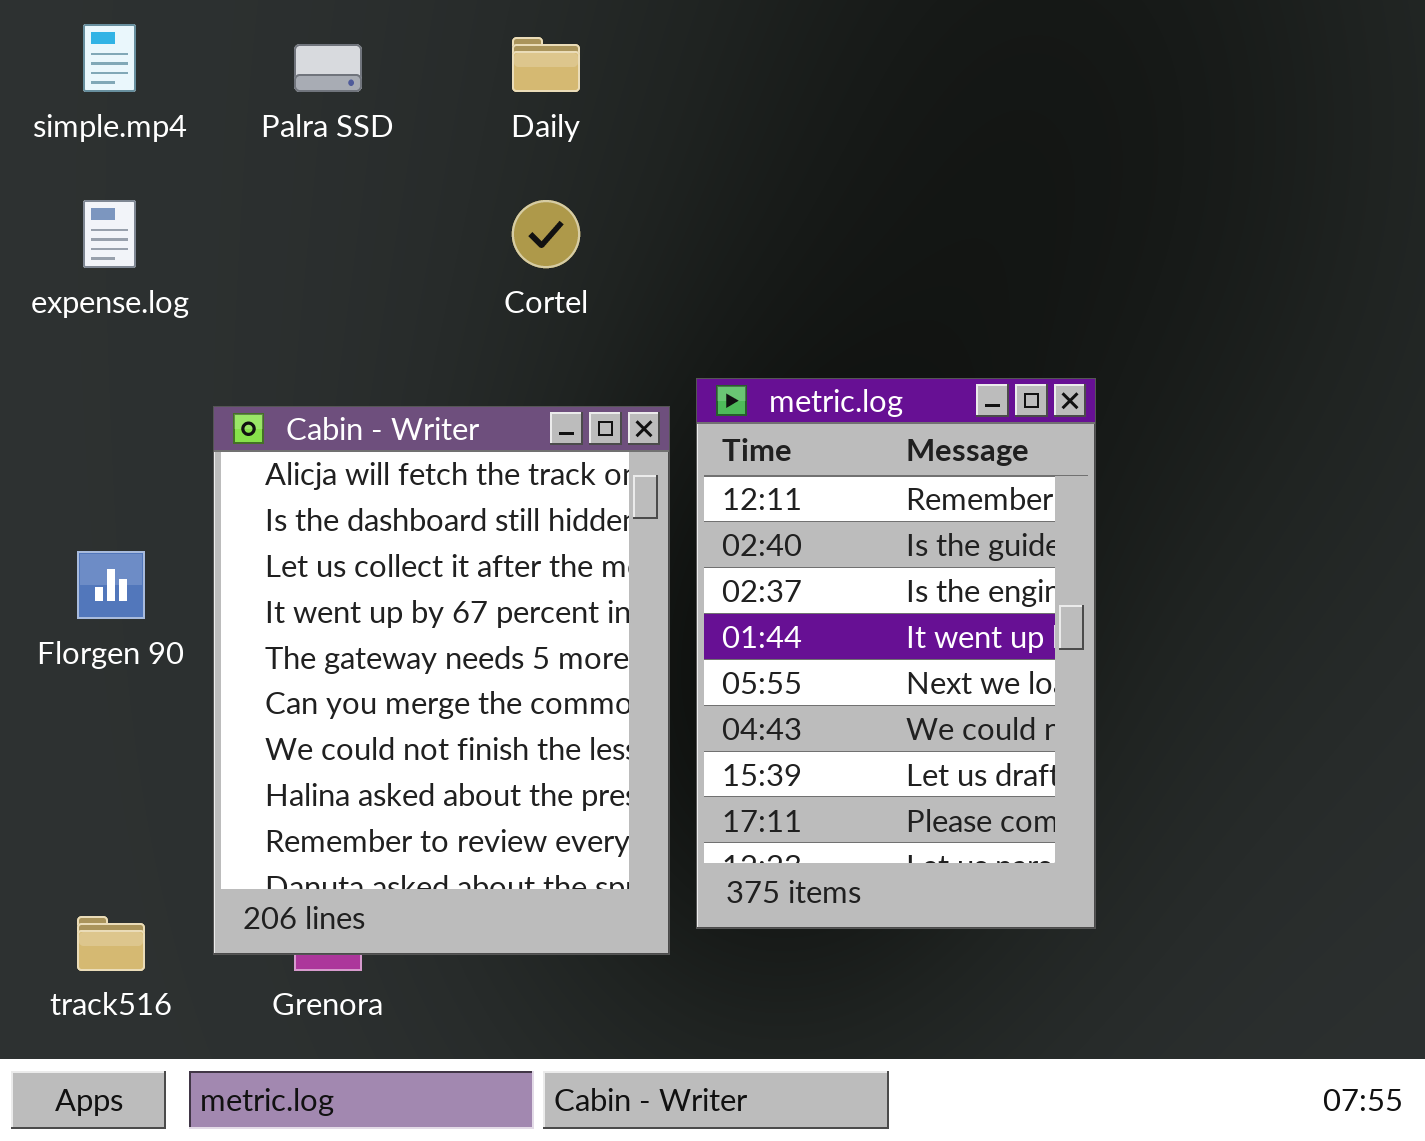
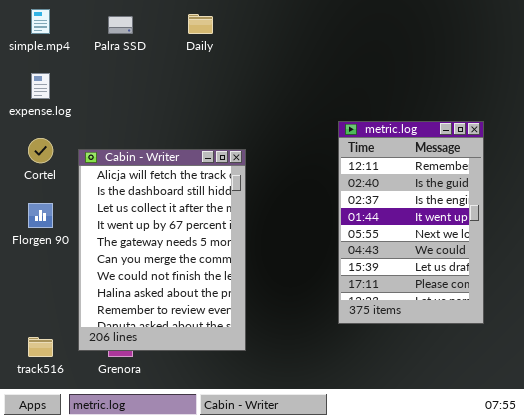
Cortel: [512,200,580,268] -> [28,138,53,163], moved
metric.log: [696,378,1096,929] -> [338,121,484,324], moved

